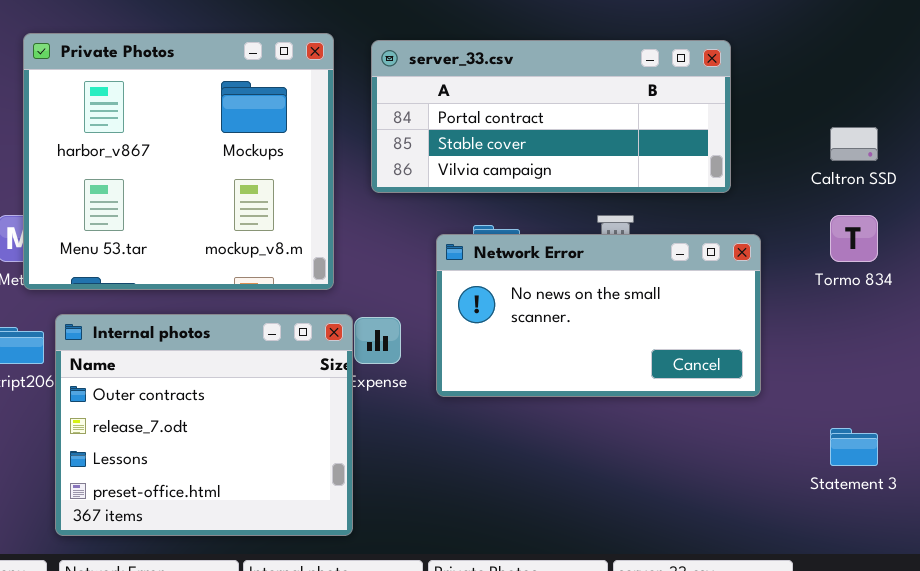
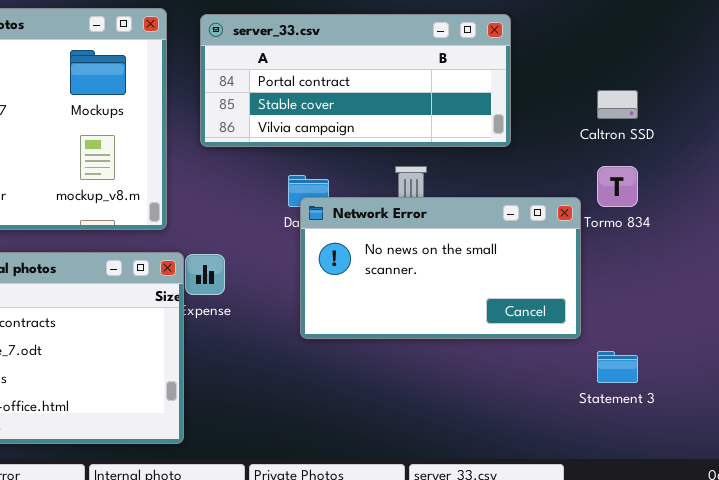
Network Error: [436,234,761,397] -> [300,197,581,339], moved

